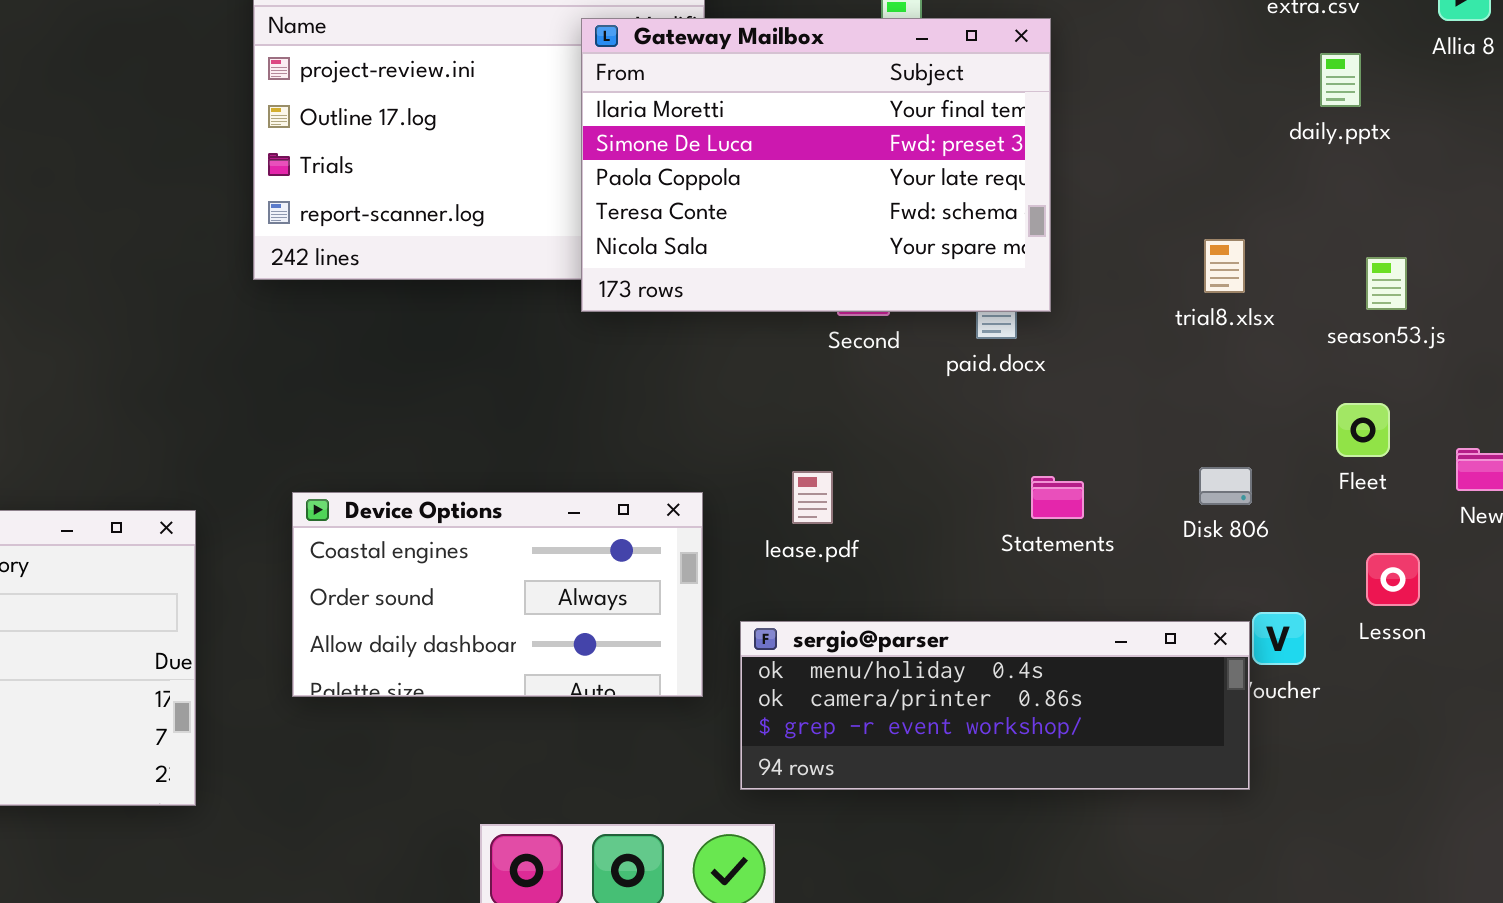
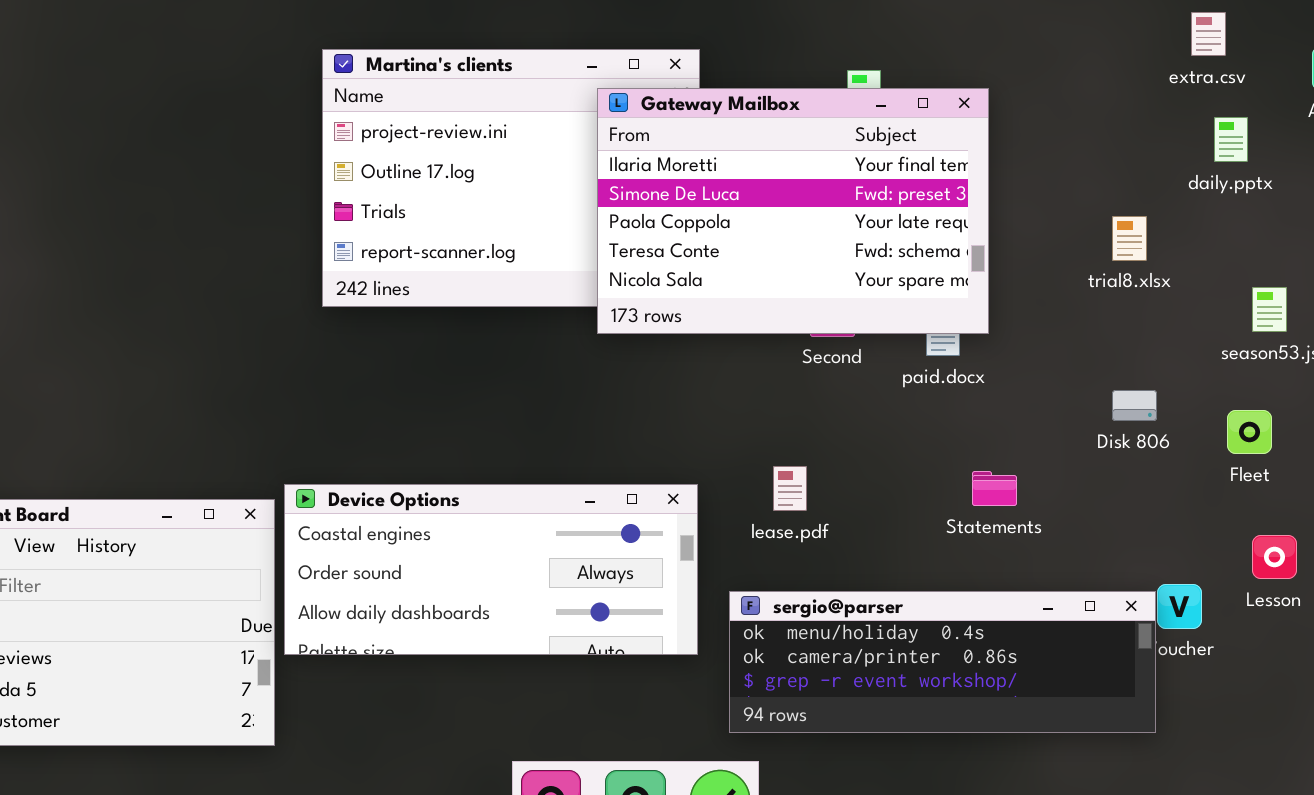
trial8.xlsx: [1204,239,1245,293] -> [1112,216,1147,261], moved
Disk 806: [1199,467,1252,505] -> [1112,390,1157,421], moved
Device Options: [292,492,703,697] -> [284,484,698,655], resized

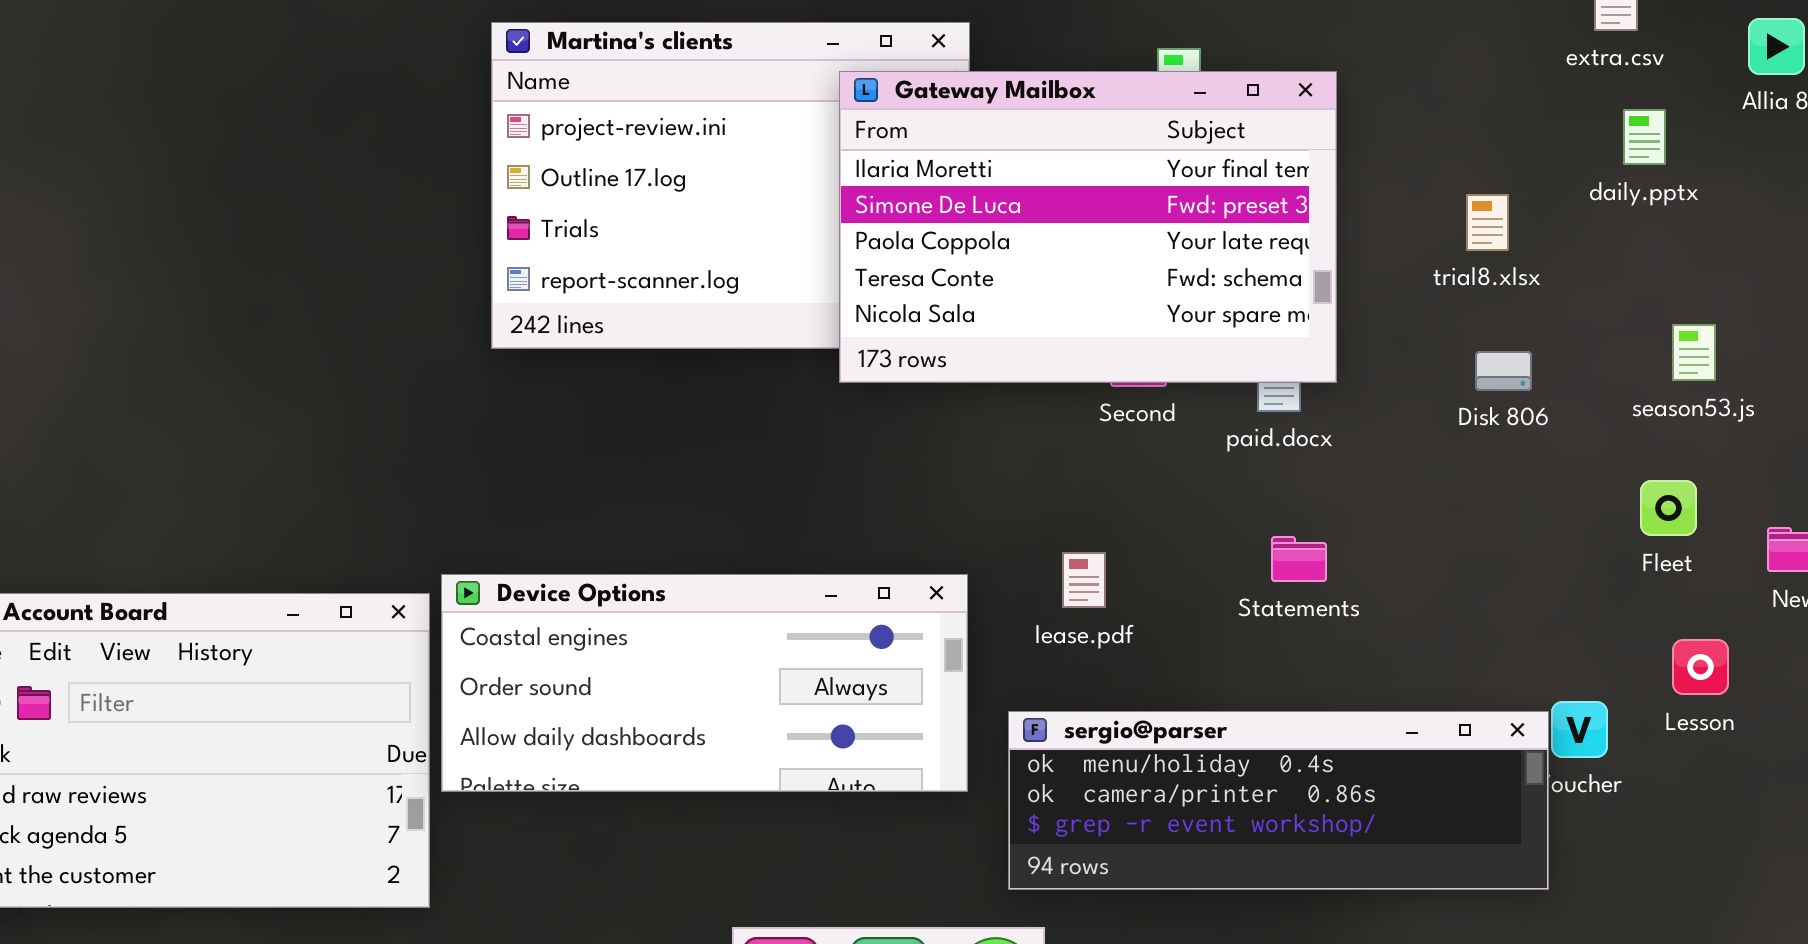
trial8.xlsx: [1112,216,1147,261] -> [1466,194,1509,251], moved
Disk 806: [1112,390,1157,421] -> [1475,351,1532,391], moved
Statements: [972,471,1017,506] -> [1271,536,1327,582], moved

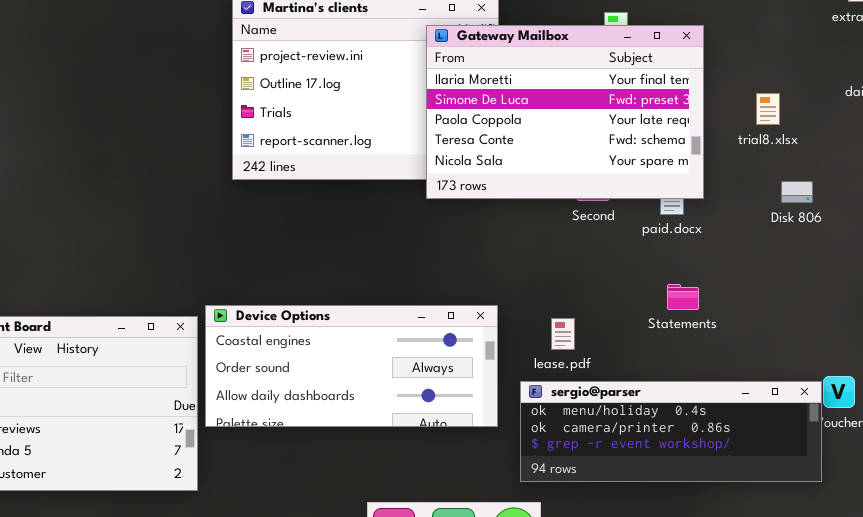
trial8.xlsx: [1466,194,1509,251] -> [756,93,780,125], moved
lease.pdf: [1062,552,1106,608] -> [551,318,575,350], moved

